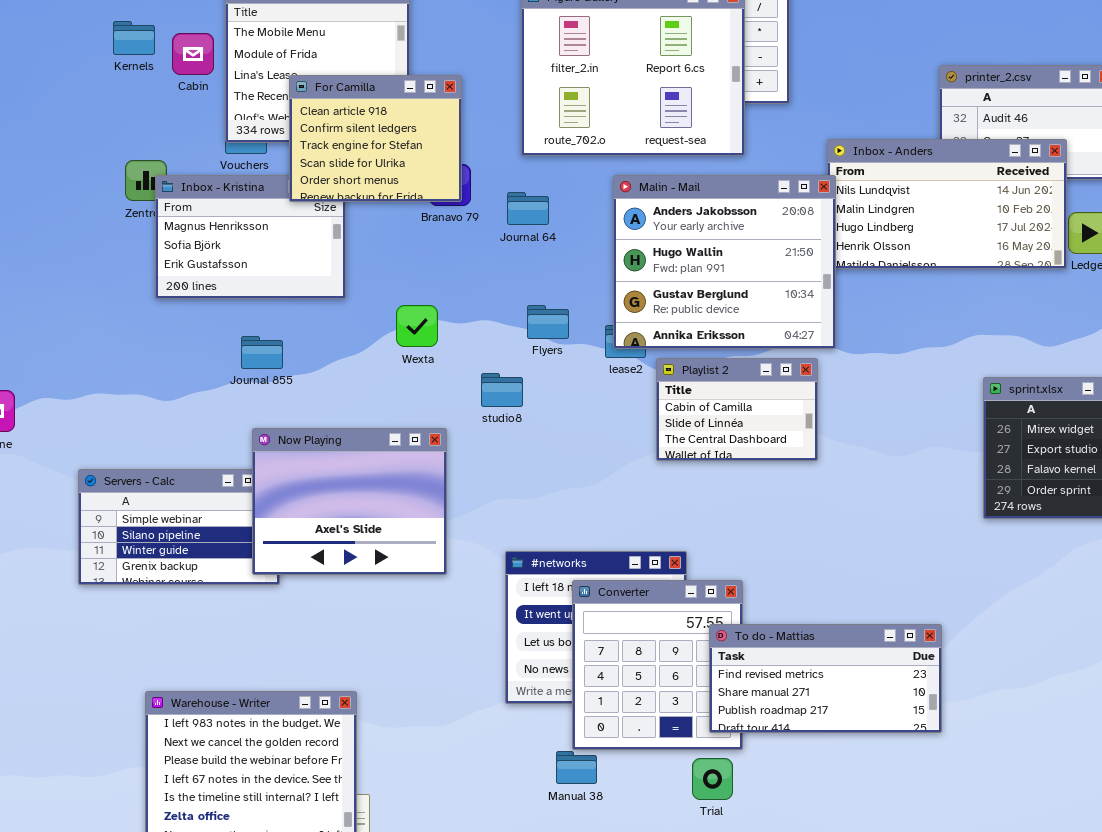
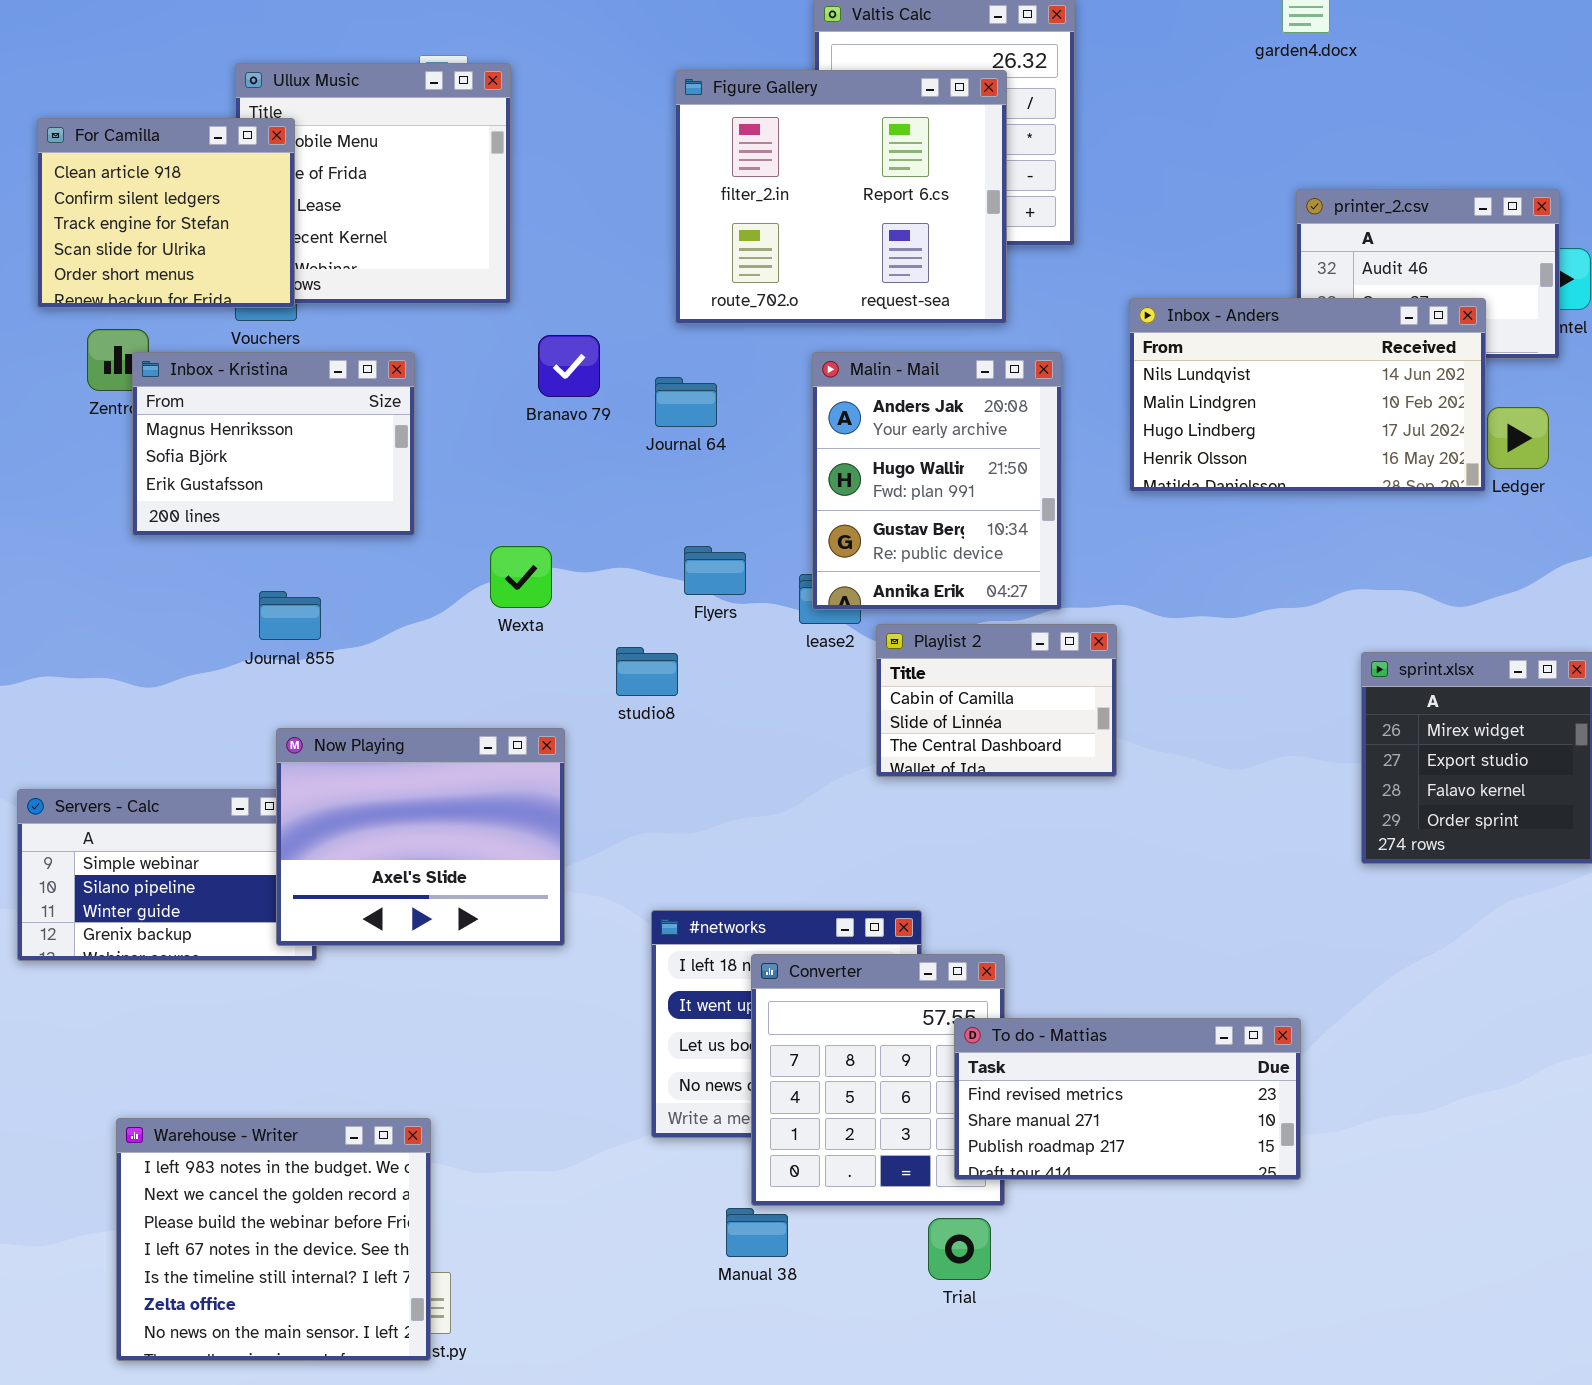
For Camilla: [289,75,462,202] -> [37,118,295,308], moved
Malin - Mail: [613,175,836,349] -> [812,352,1062,610], resized

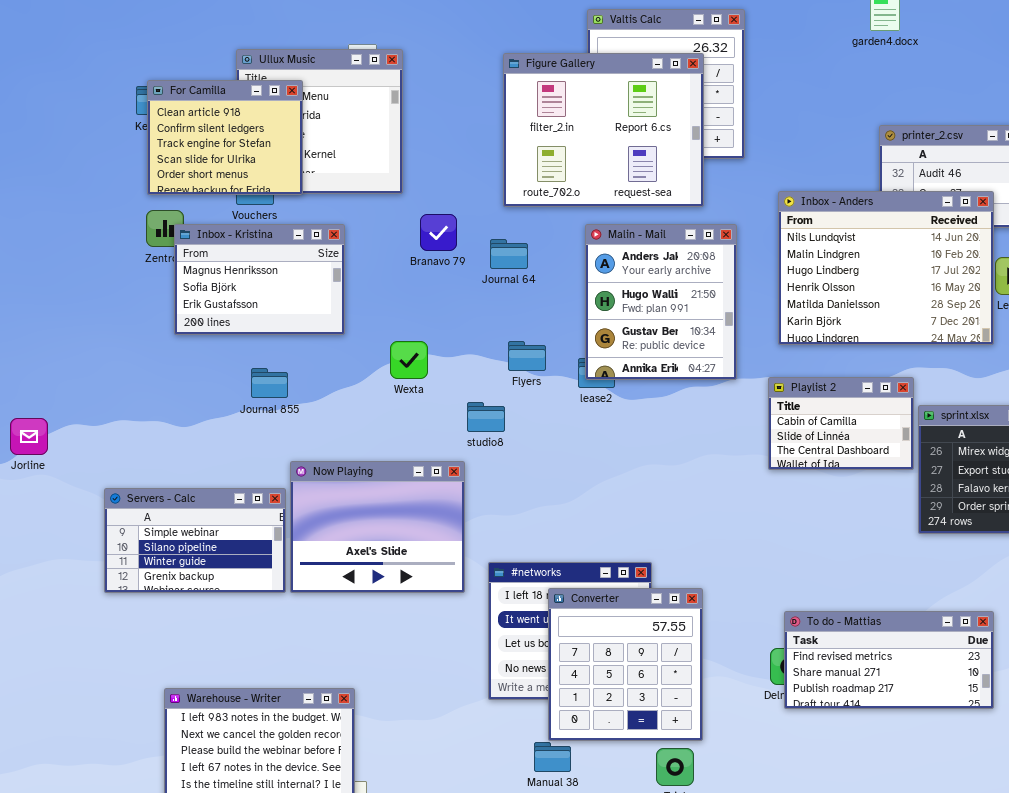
For Camilla: [37,118,295,308] -> [147,80,303,195], moved
Inbox - Anders: [1129,298,1486,492] -> [778,191,994,345], resized
Playlist 2: [876,624,1117,777] -> [768,377,914,470], moved
Now Playing: [276,728,565,946] -> [290,461,465,593], moved
To do - Mattias: [954,1018,1301,1180] -> [784,611,994,709], moved

